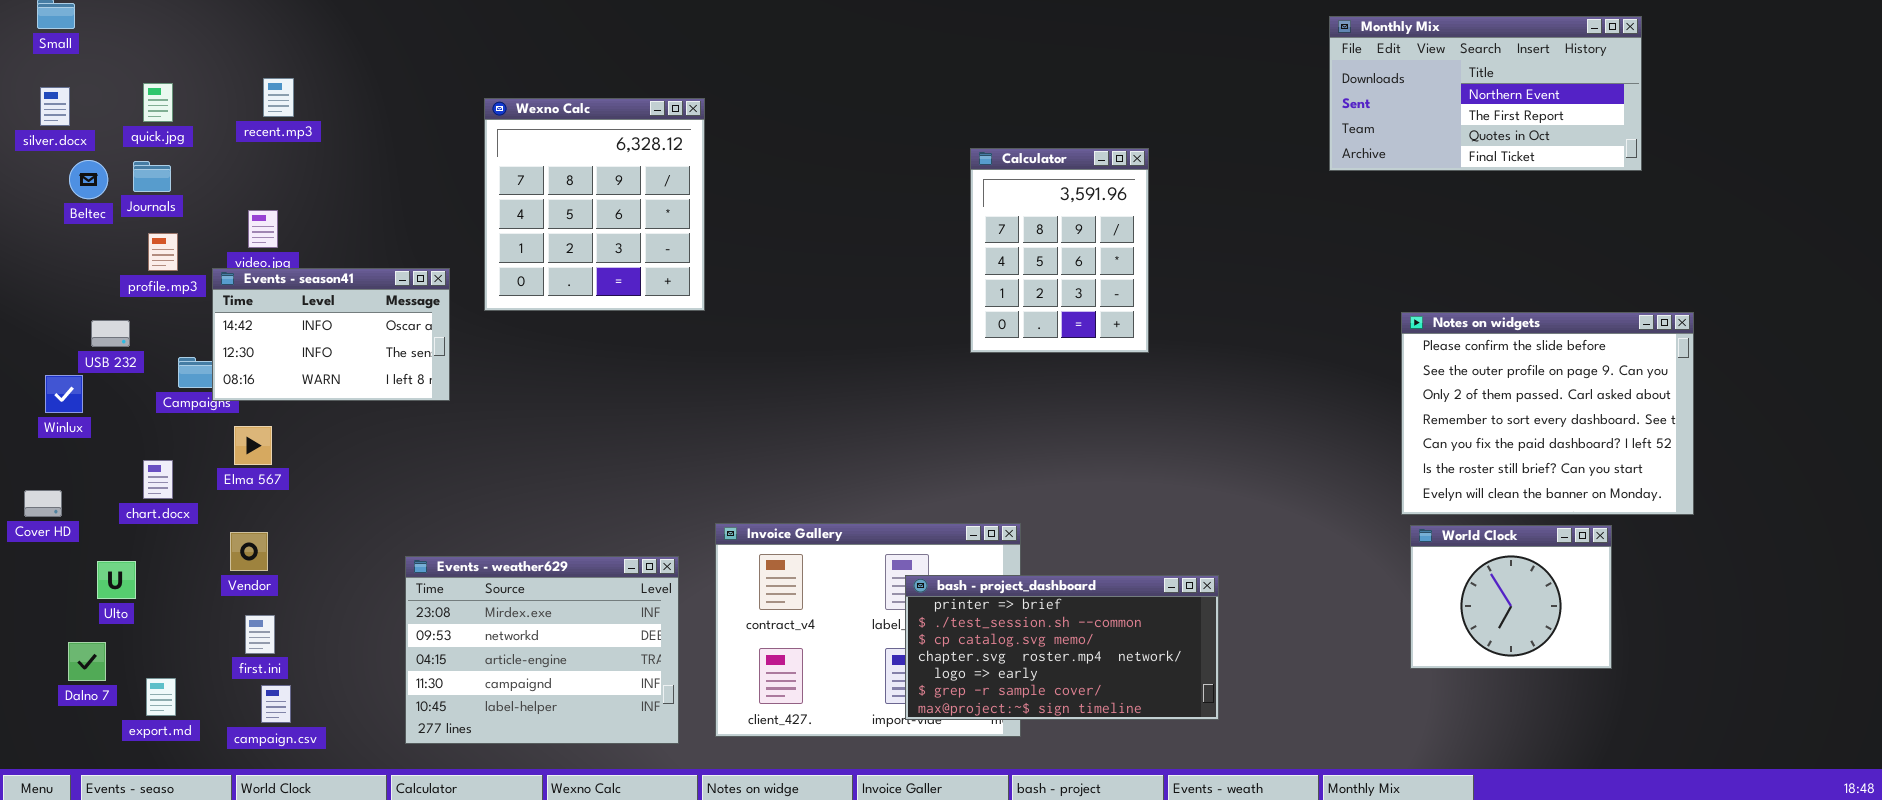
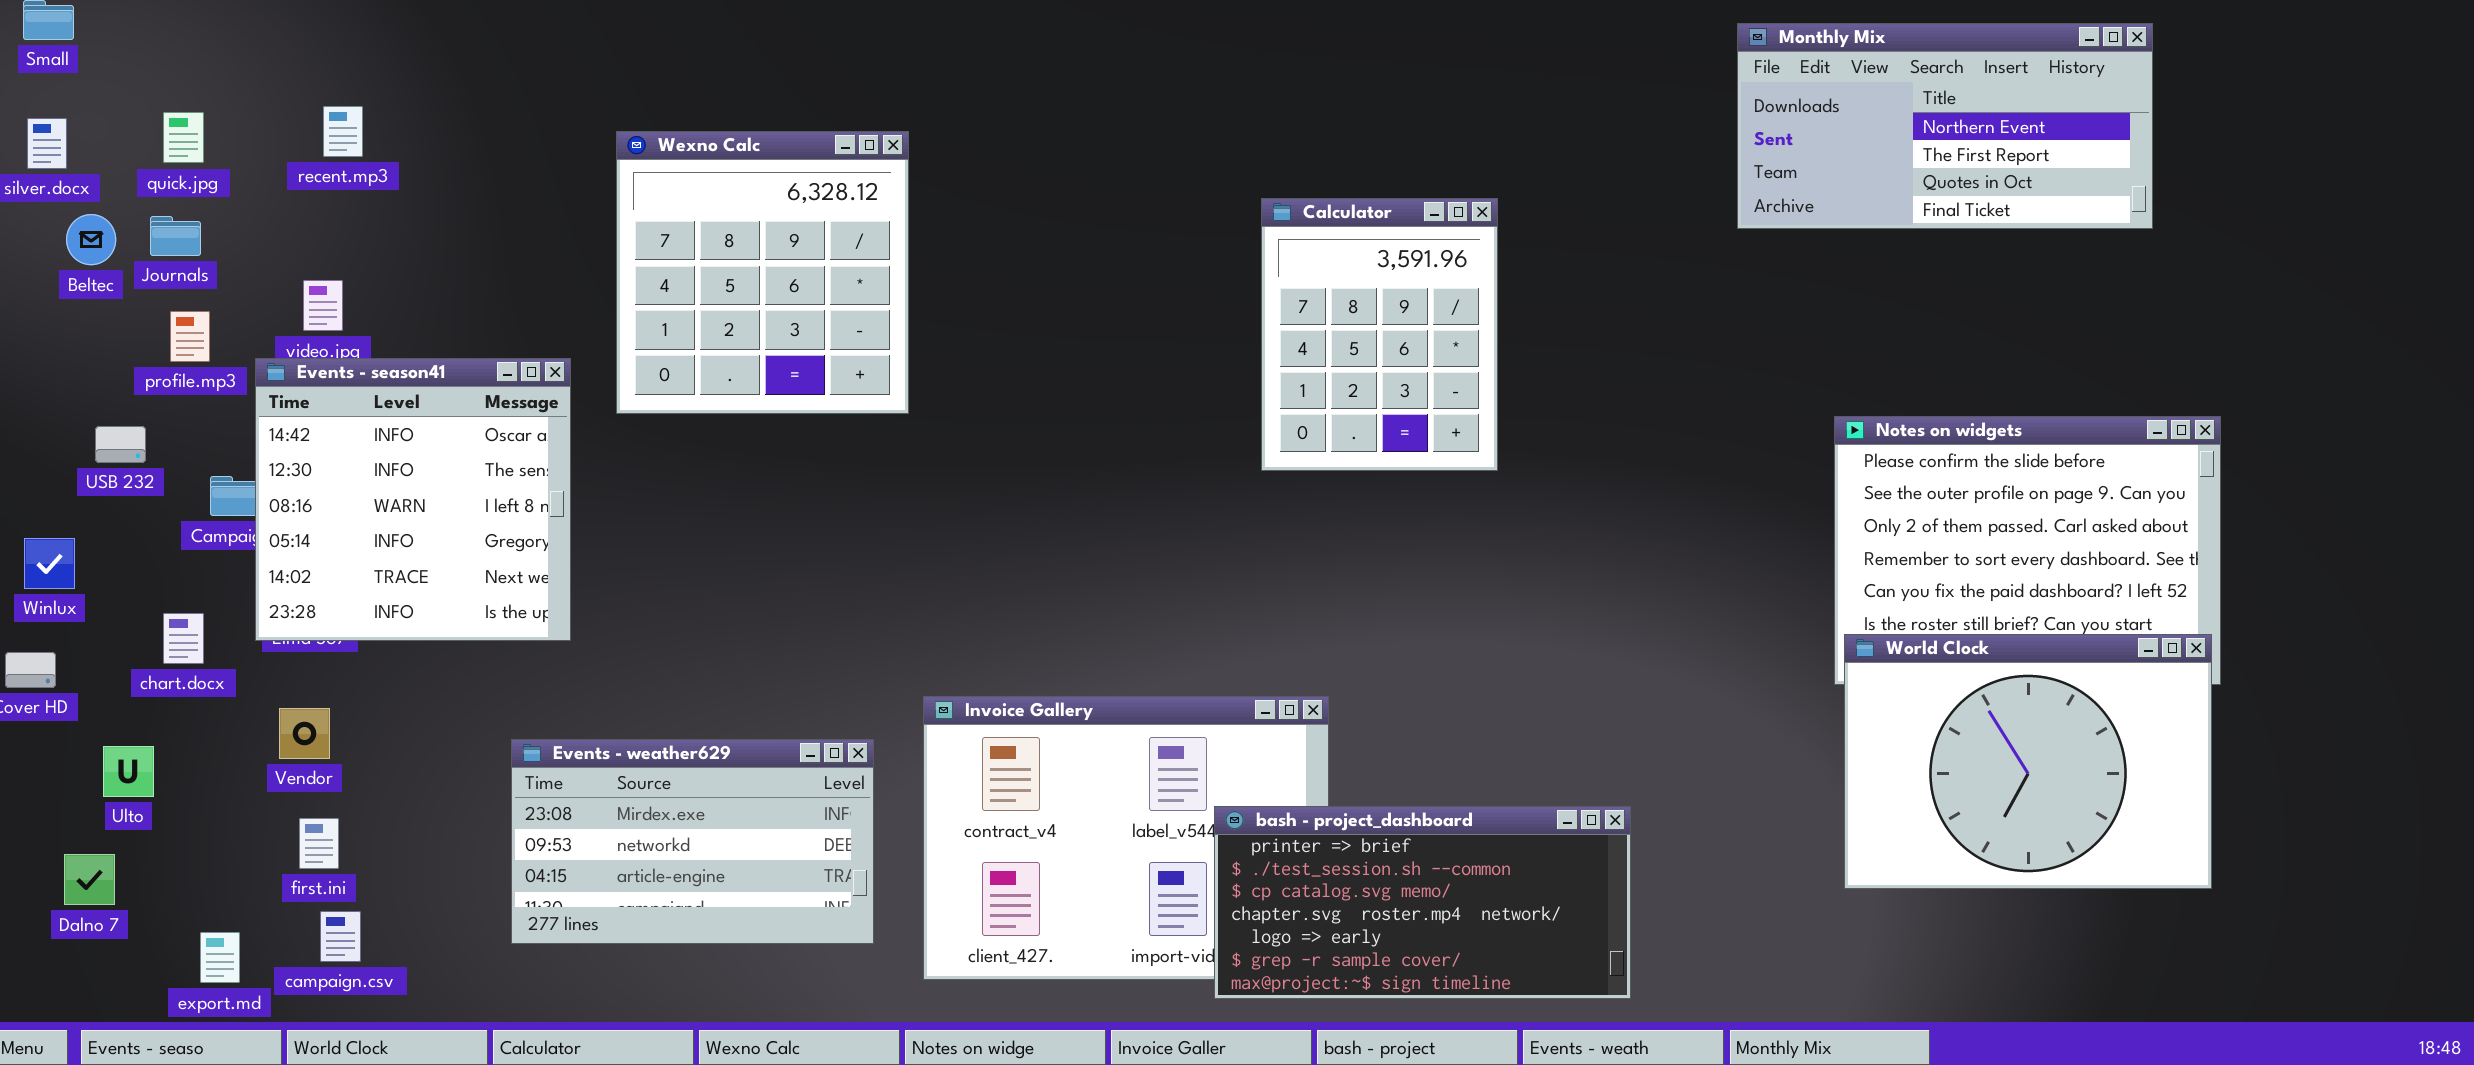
Events - season41: [212,268,450,401] -> [255,358,571,641], resized
Winlux: [45,375,83,413] -> [24,538,75,589], moved
World Clock: [1410,525,1612,669] -> [1844,634,2212,889], resized
Events - weather629: [405,556,679,744] -> [511,739,874,944], resized
bash - project_dashboard: [905,575,1219,720] -> [1214,806,1631,999], moved
export.md: [146,678,176,716] -> [200,932,240,983], moved

